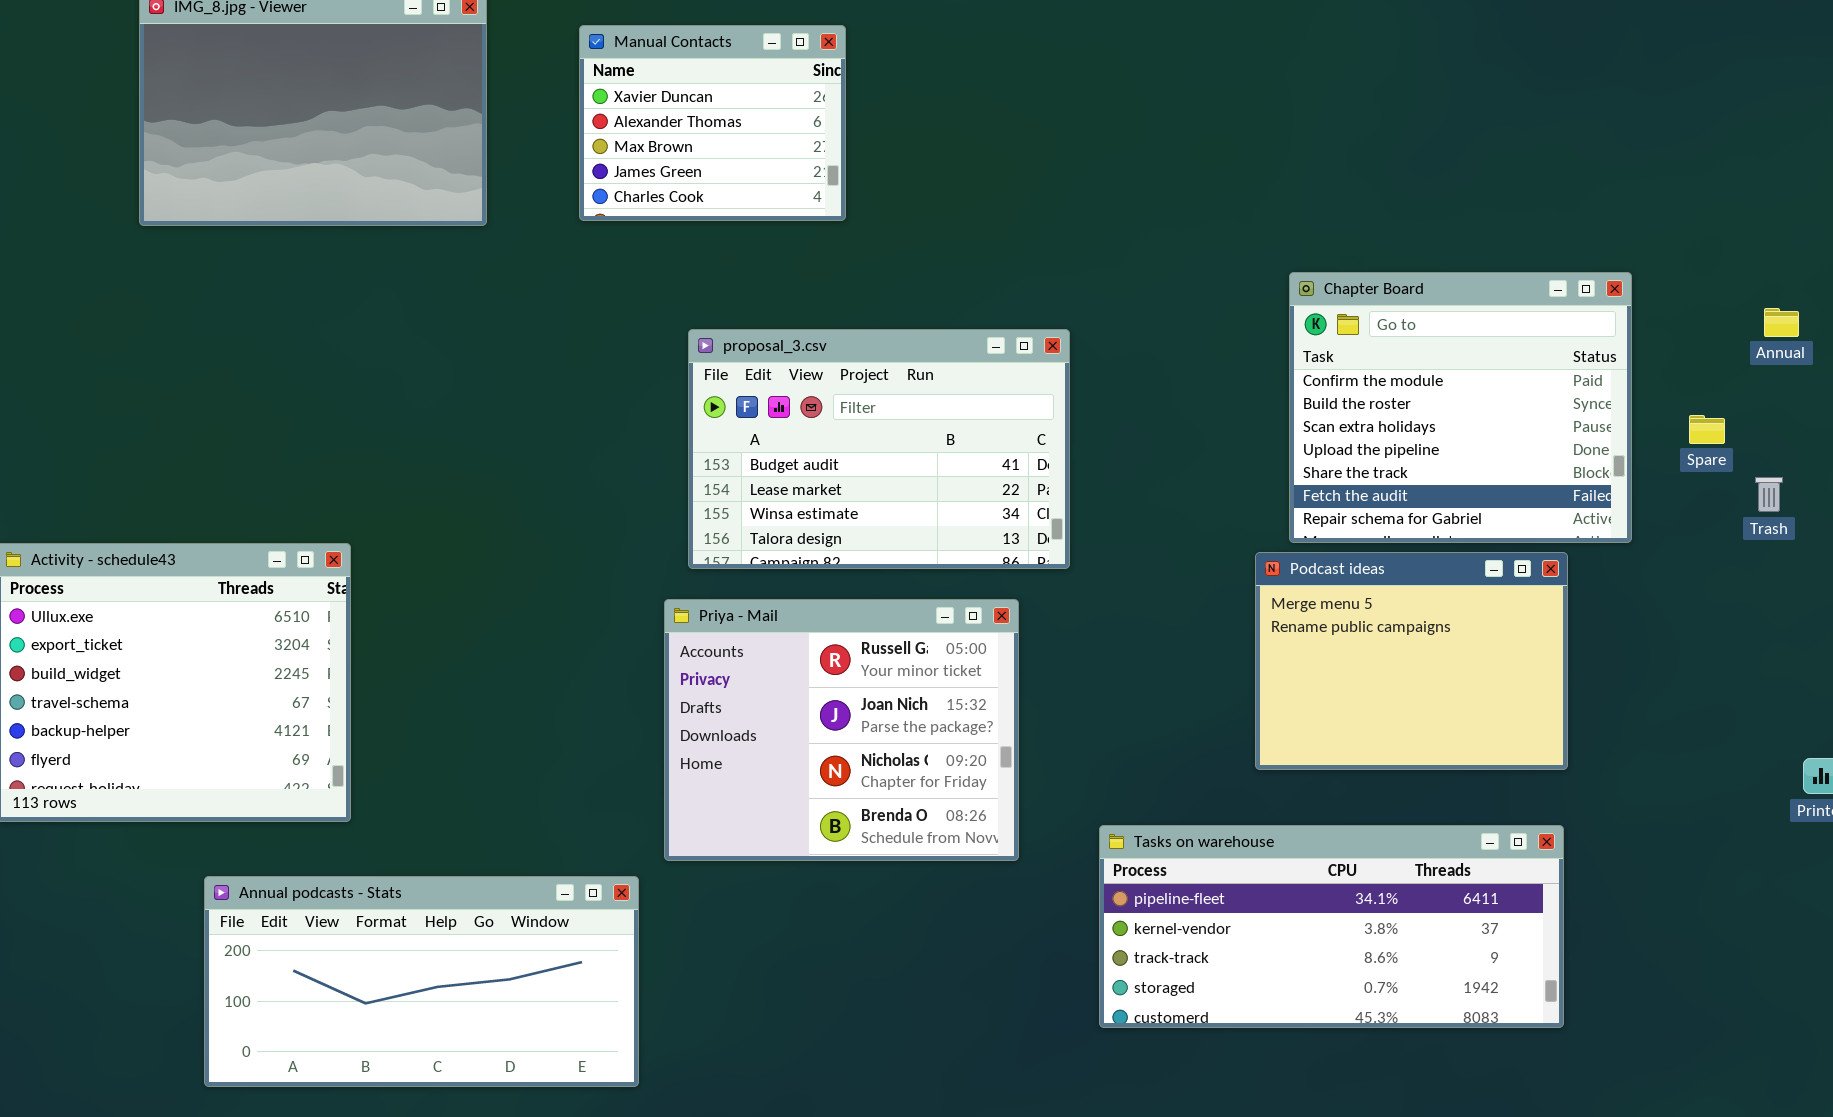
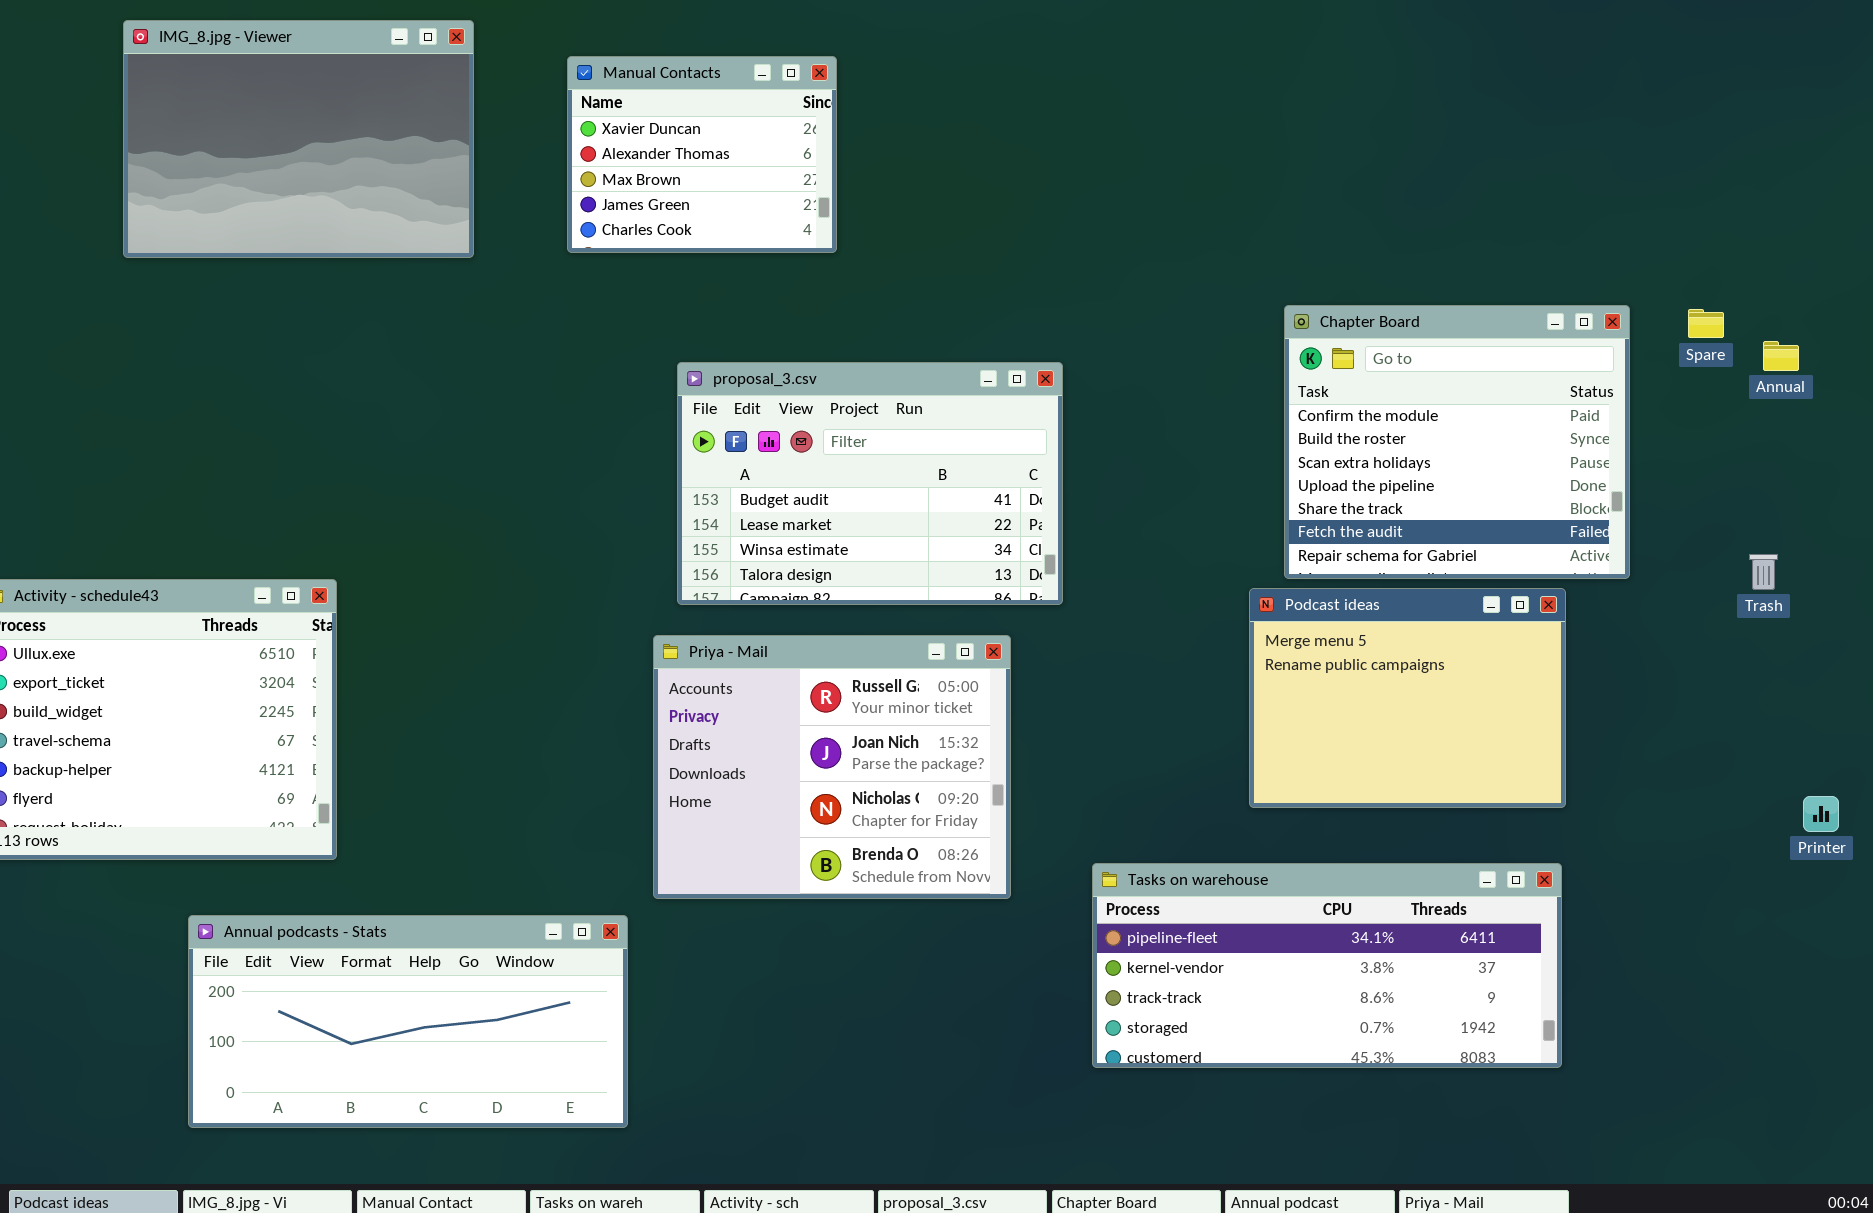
Spare: [1689,415,1725,444] -> [1688,309,1724,338], moved
Trash: [1755,477,1783,512] -> [1749,554,1778,590], moved

